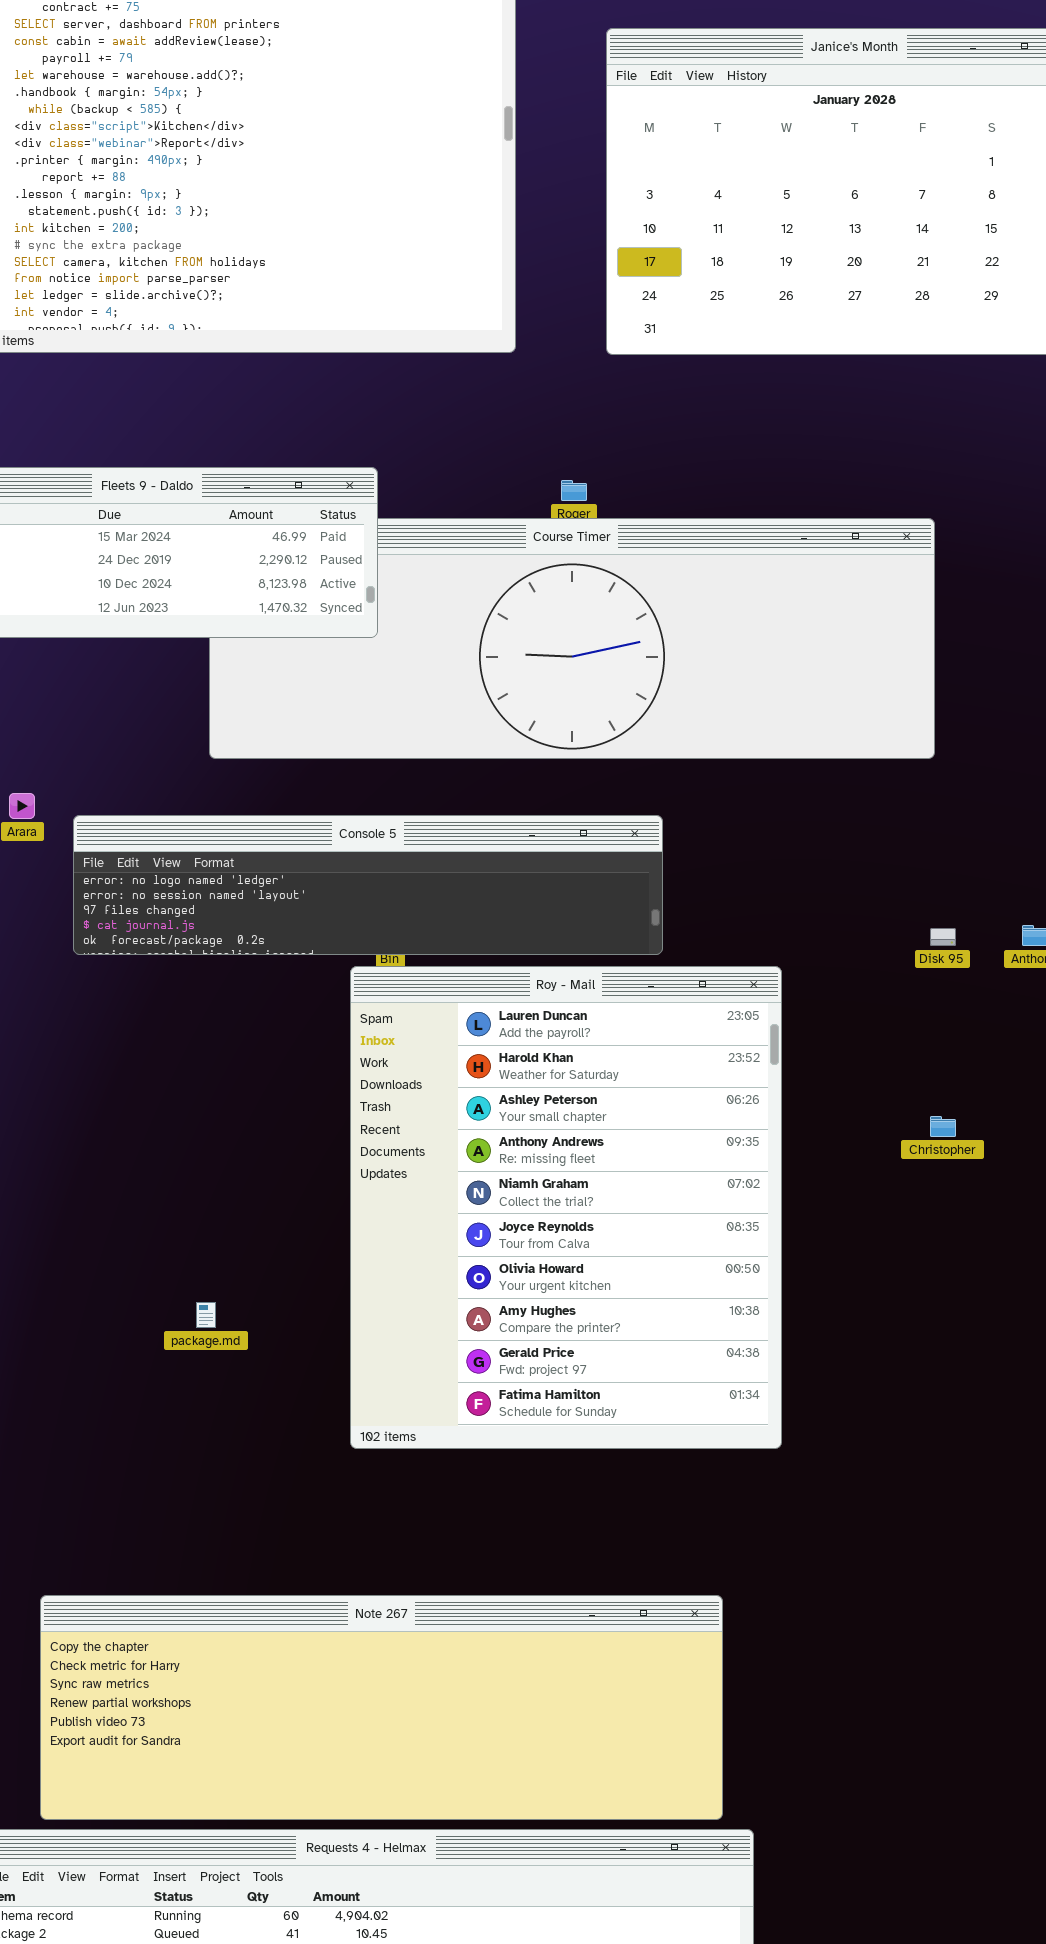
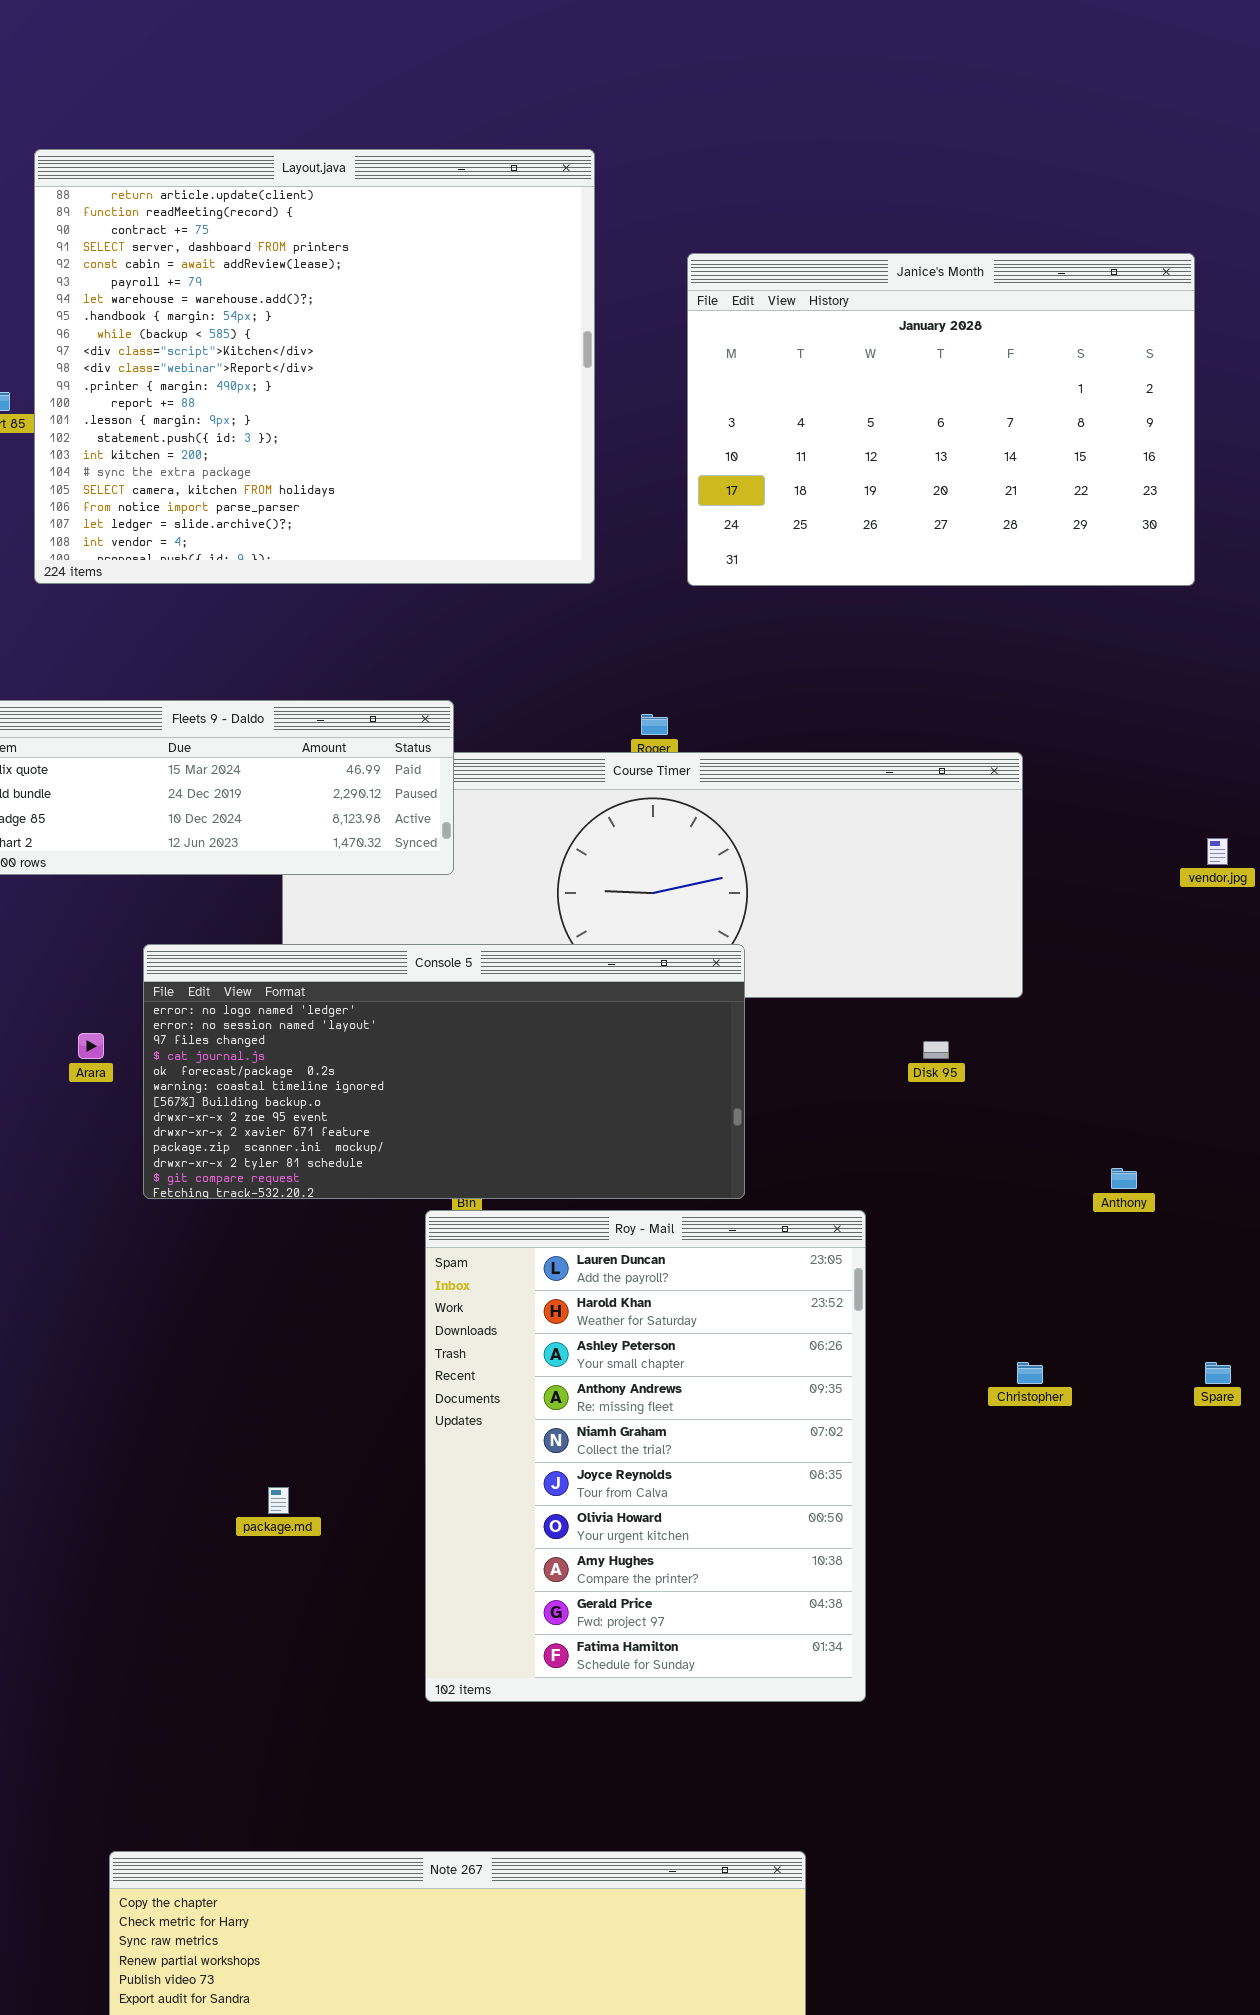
Console 5: [73,815,663,955] -> [143,944,745,1199], resized
Disk 95: [930,928,956,946] -> [923,1041,949,1059], moved
package.md: [196,1302,216,1328] -> [268,1487,289,1514], moved

